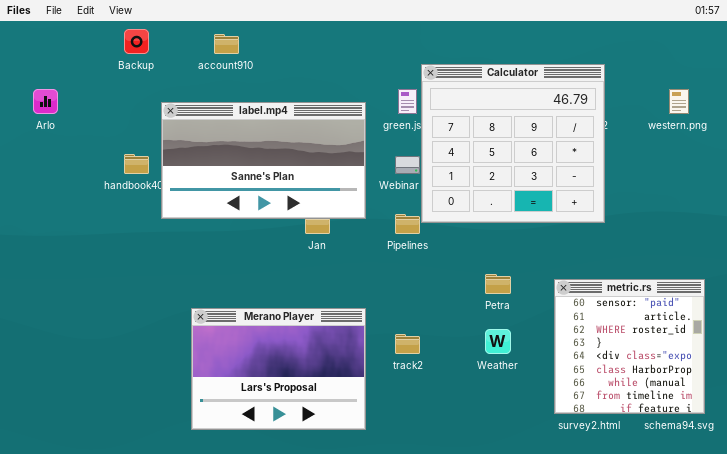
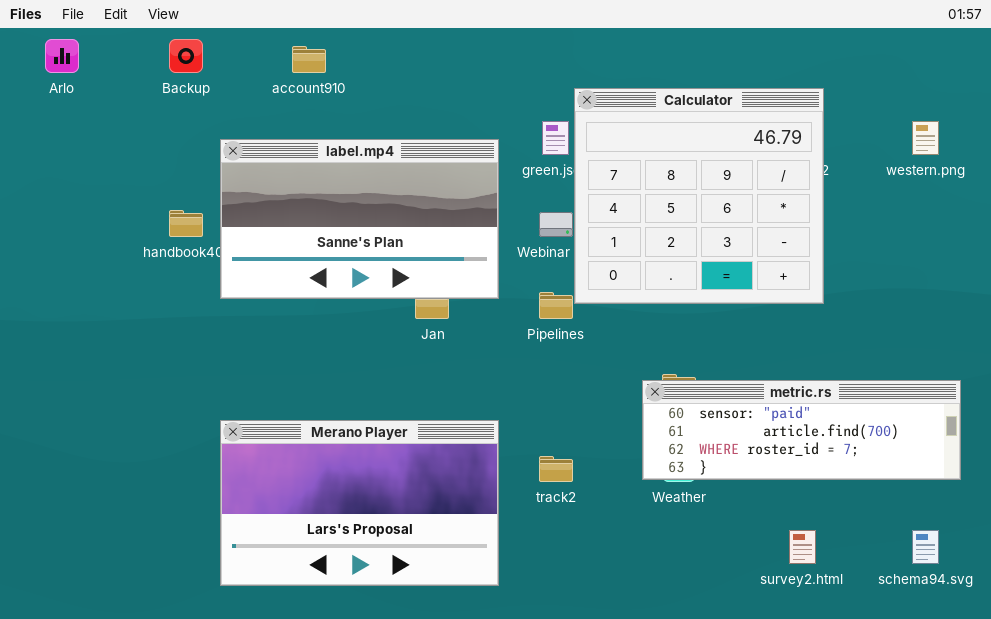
Arlo: [33,89,58,114] -> [45,39,79,73], moved
metric.rs: [554,279,705,414] -> [642,380,961,480], resized
Merano Player: [191,308,366,430] -> [220,420,499,586], resized

